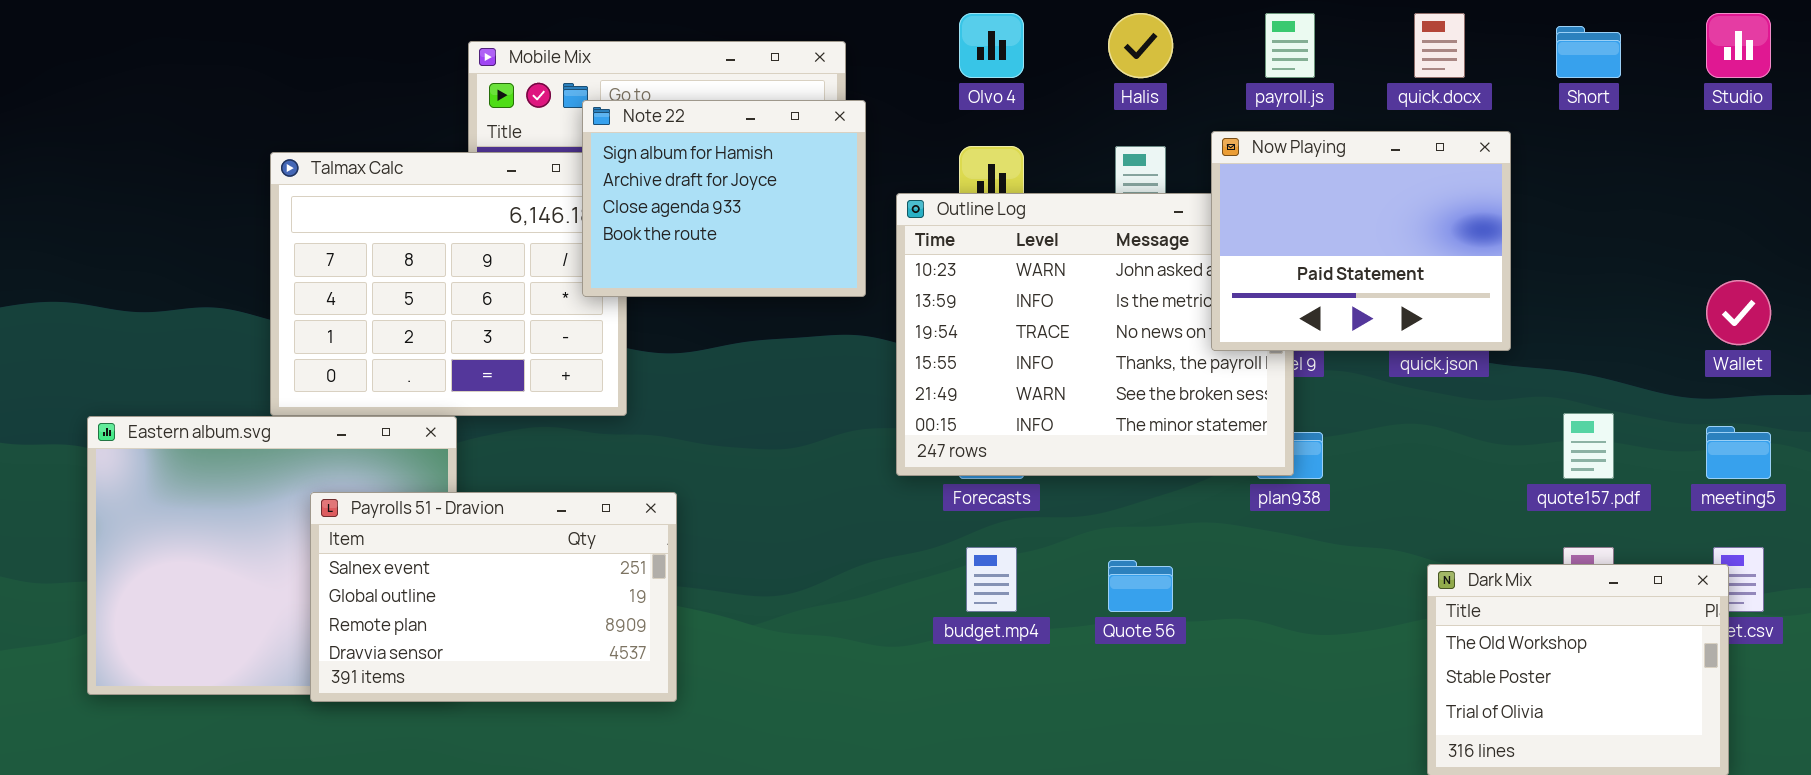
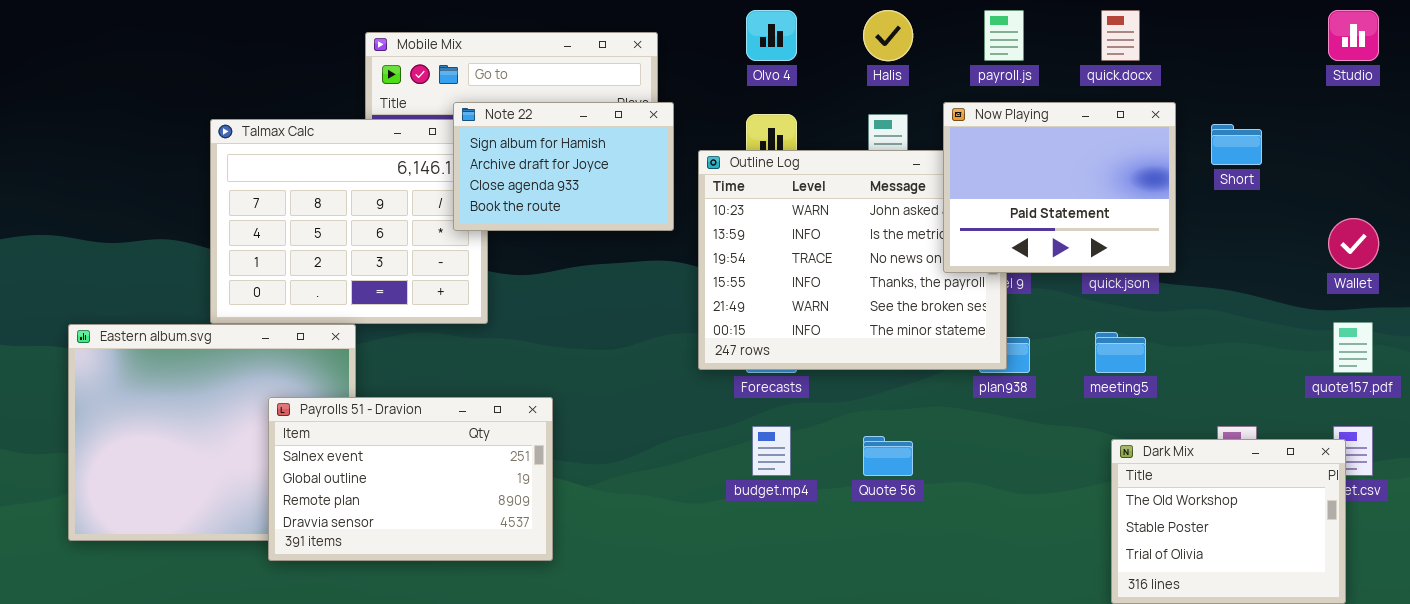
Short: [1556,26,1621,78] -> [1211,124,1262,165], moved
Note 22: [582,100,866,297] -> [453,102,674,231], resized
quote157.pdf: [1563,413,1614,479] -> [1333,322,1373,373], moved
meeting5: [1706,426,1771,479] -> [1095,332,1146,373], moved
Payrolls 51 - Dravion: [310,492,677,702] -> [268,397,553,561], moved

